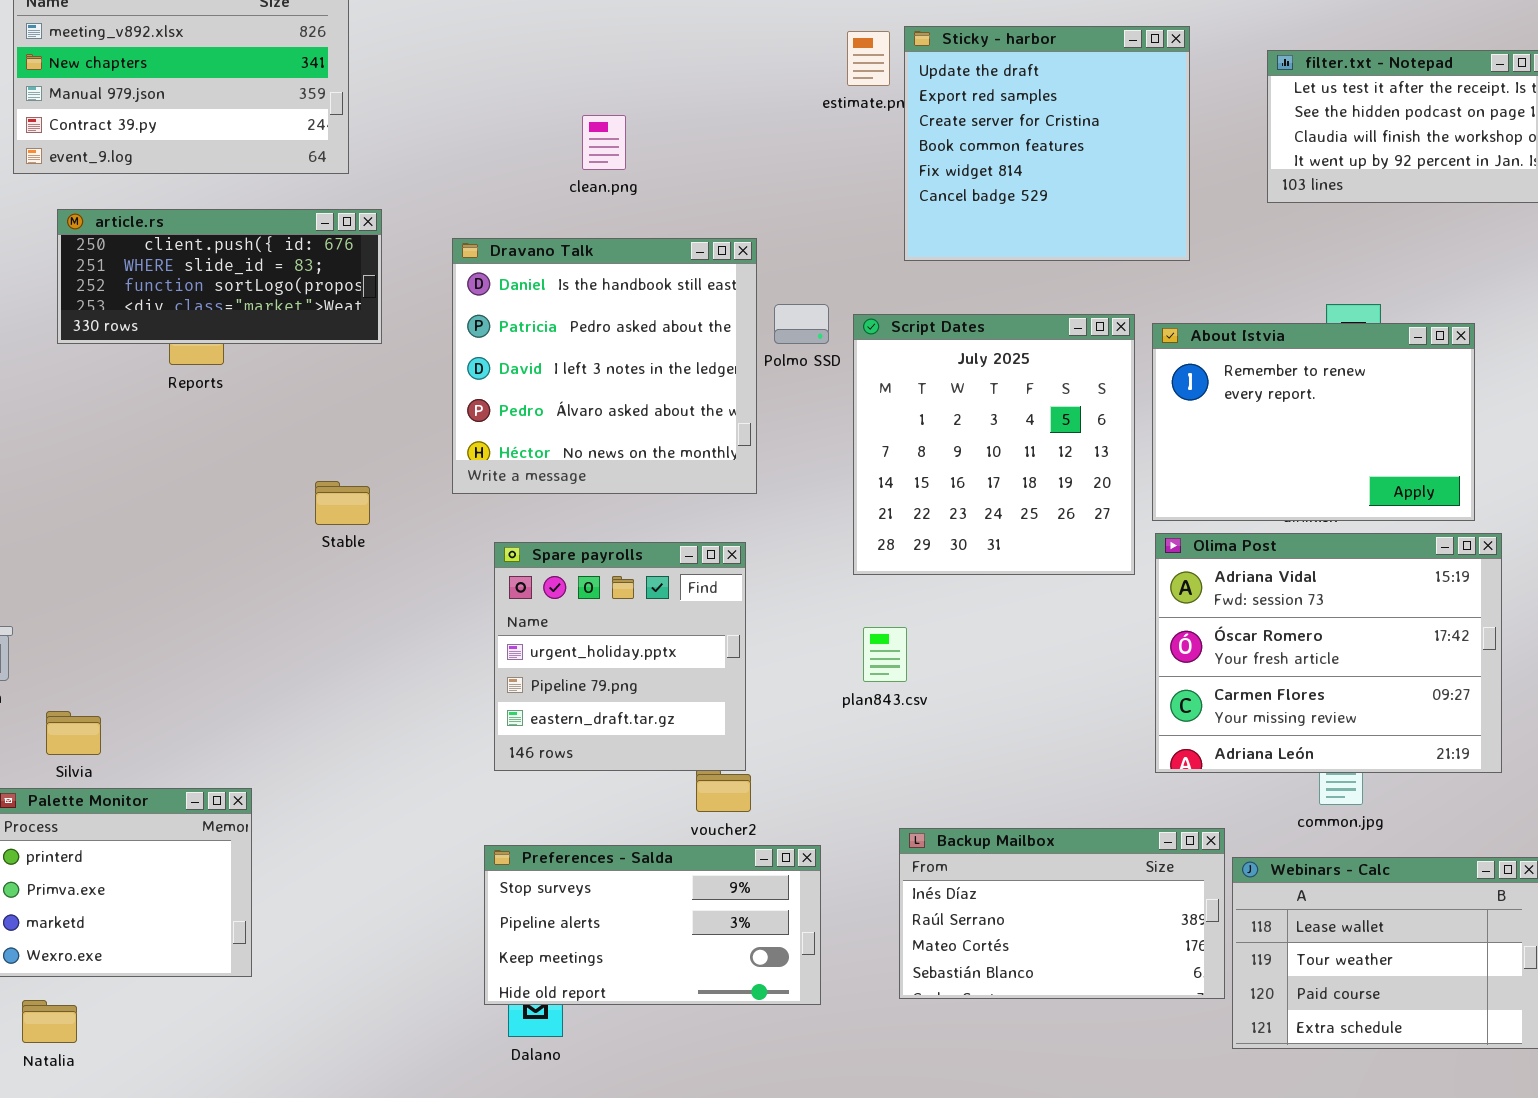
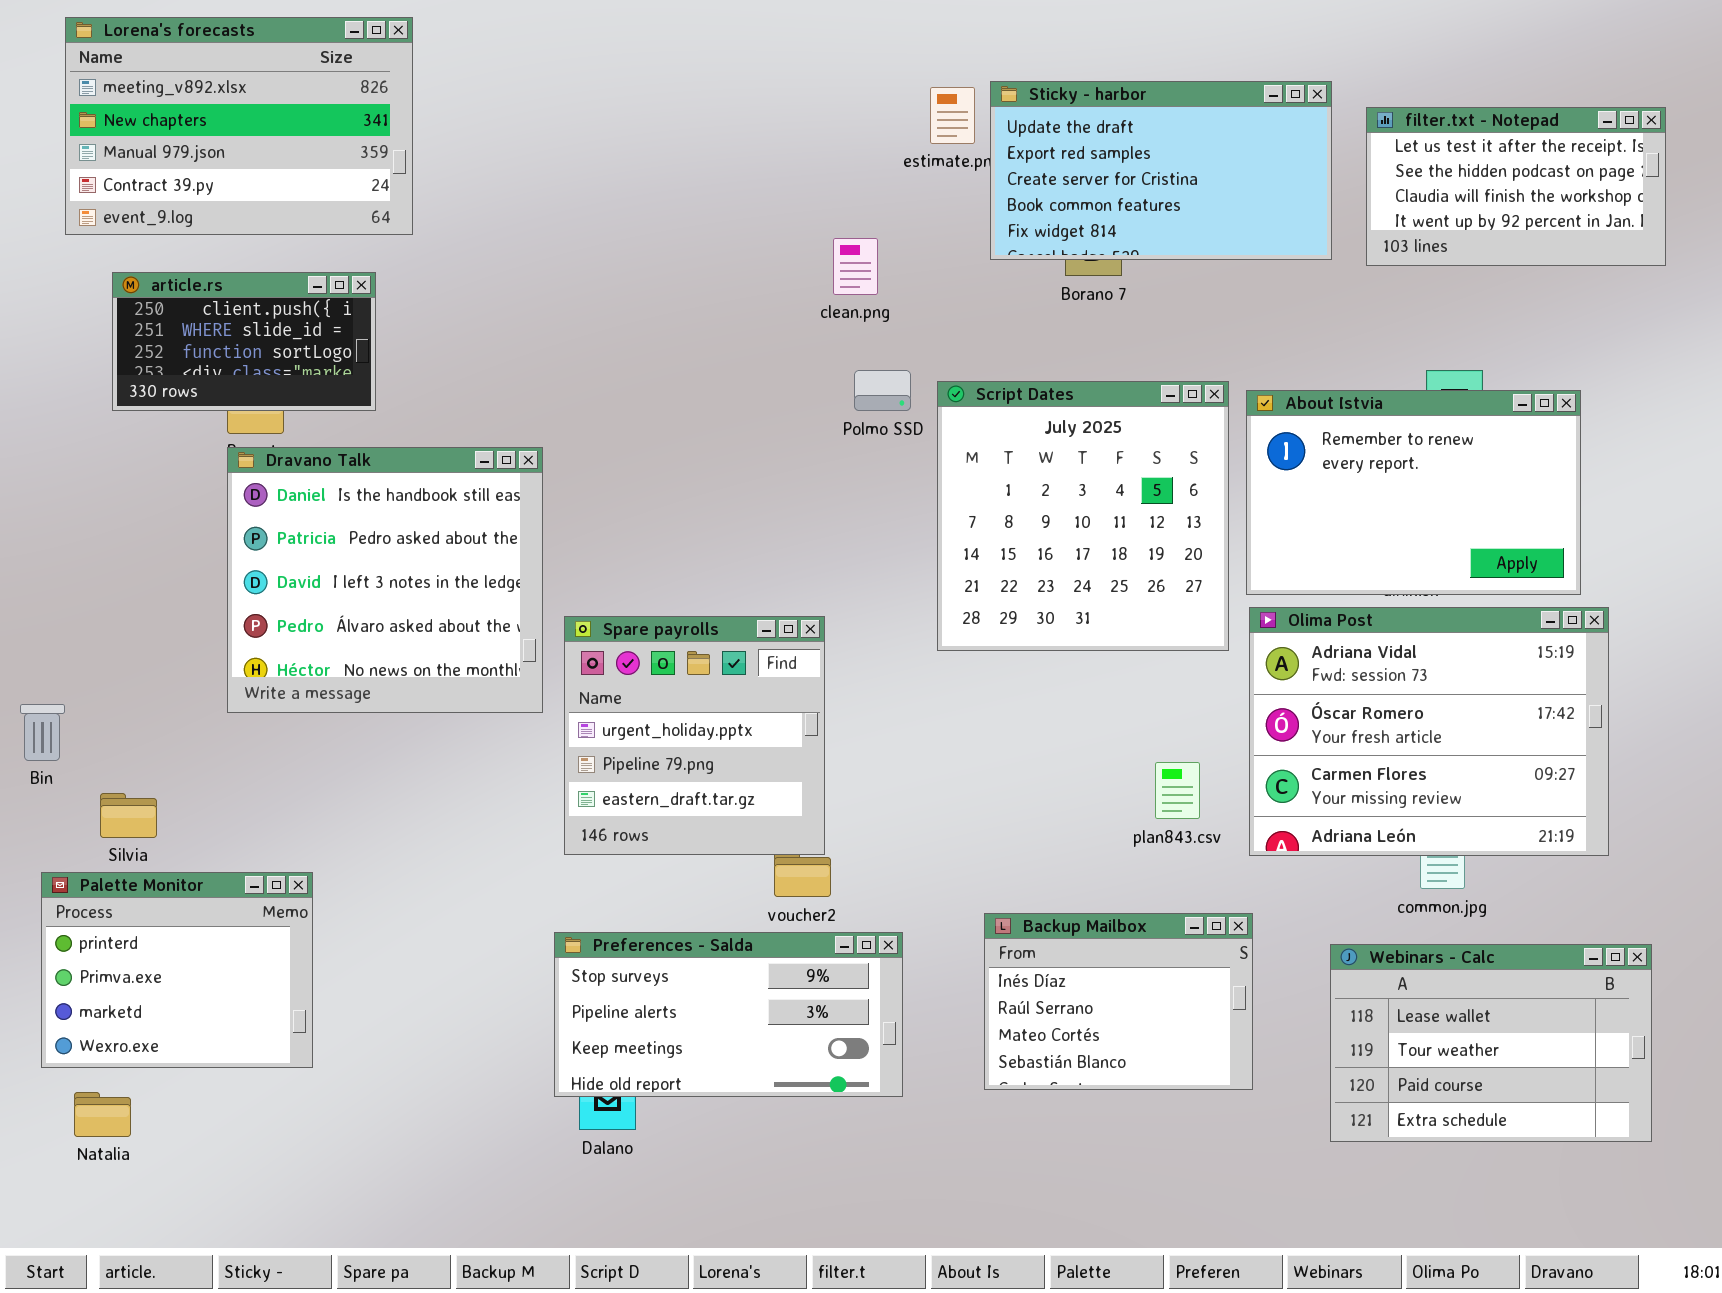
Sticky - harbor: [904,26,1190,261] -> [990,81,1332,260], resized
clean.png: [582,115,626,170] -> [833,238,878,295], moved
article.rs: [57,209,382,344] -> [112,272,376,411], resized
Dravano Talk: [452,238,757,494] -> [227,447,543,713], moved
plan843.csv: [863,627,907,682] -> [1155,762,1200,819], moved
Backup Mailbox: [899,828,1225,999] -> [984,913,1253,1090], resized

